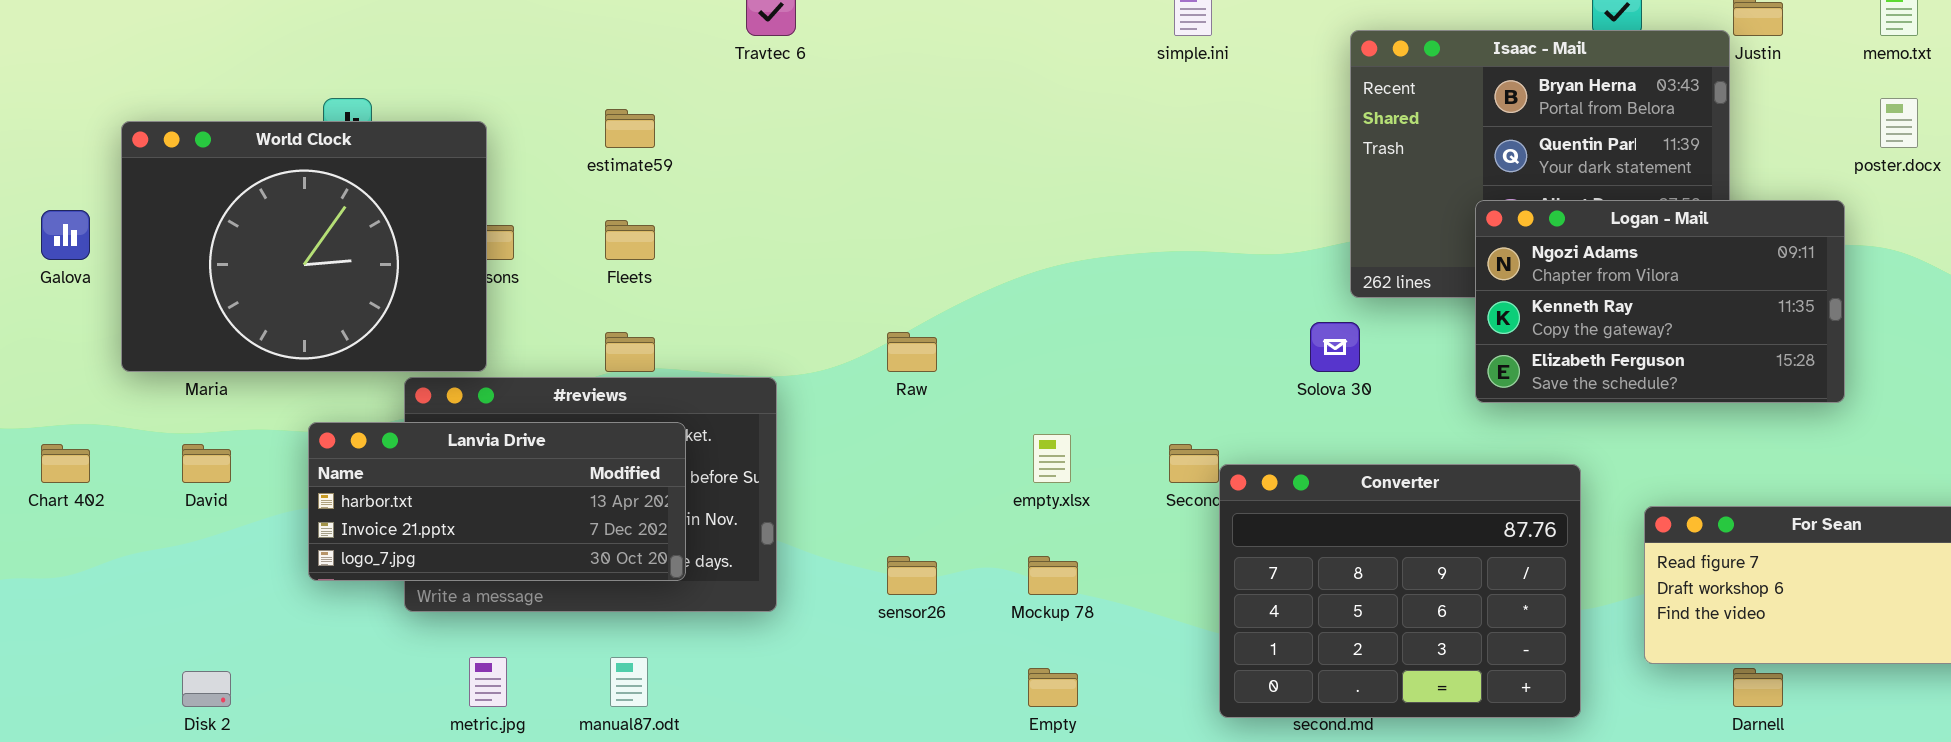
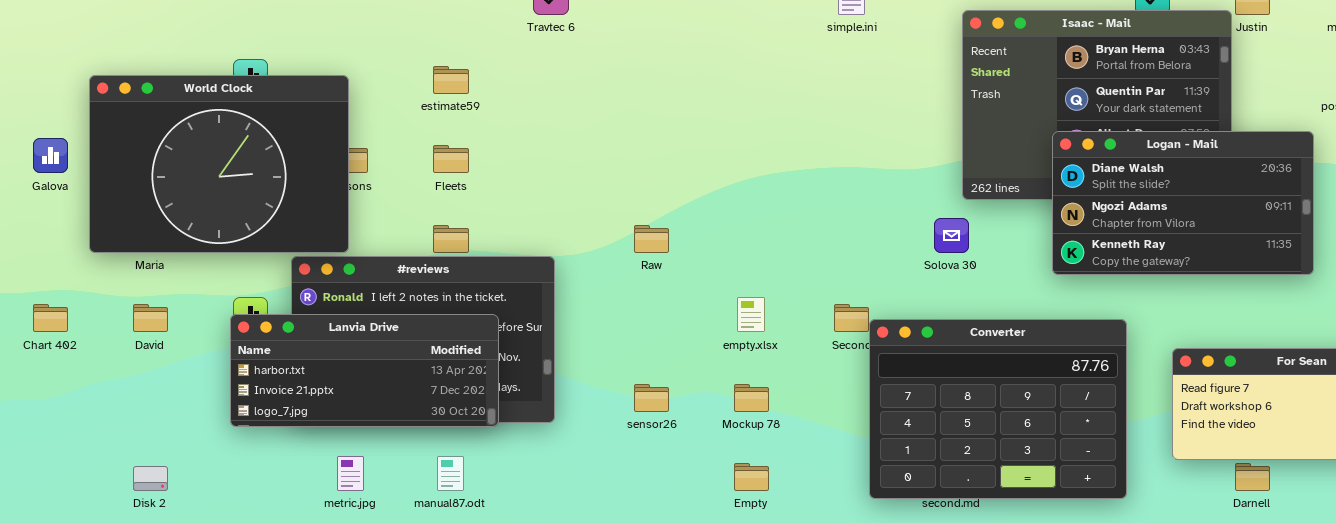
Logan - Mail: [1475,200,1845,403] -> [1052,131,1314,275], scrolled up 1 row
Lanvia Drive: [308,422,686,581] -> [230,314,499,427], moved

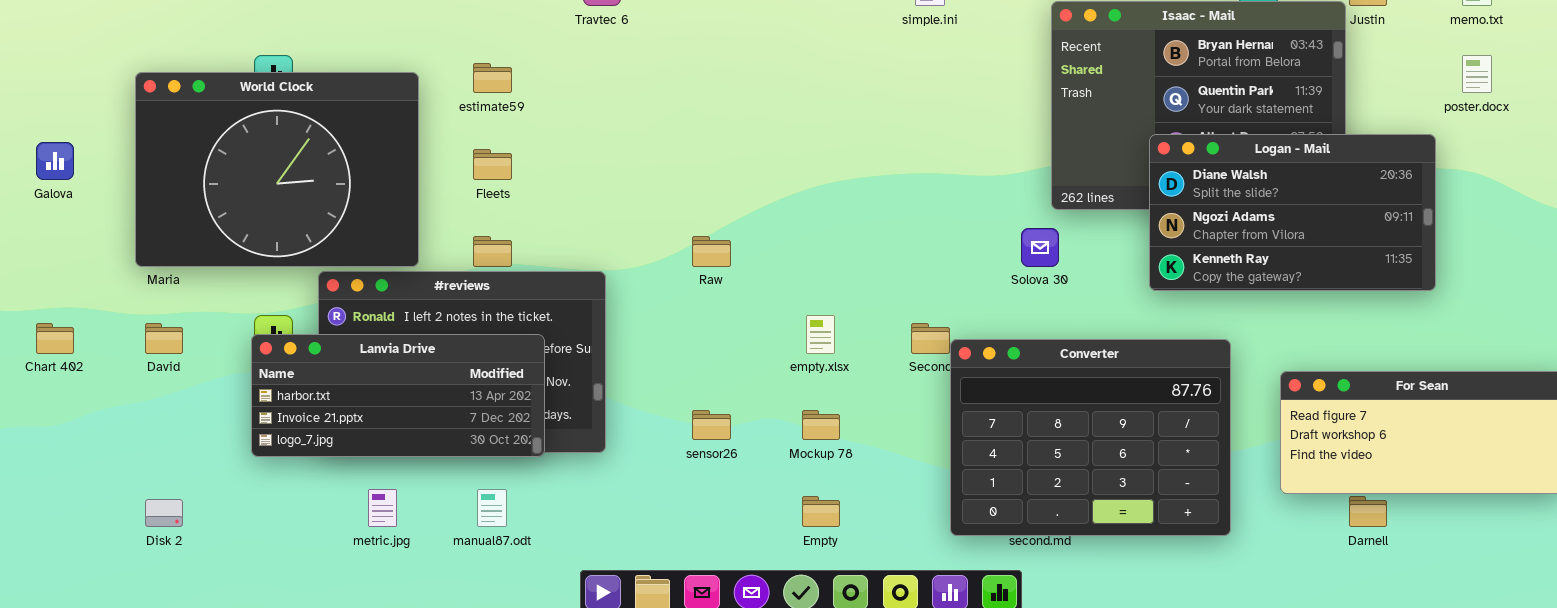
World Clock: [89,75,349,253] -> [135,72,419,267], moved

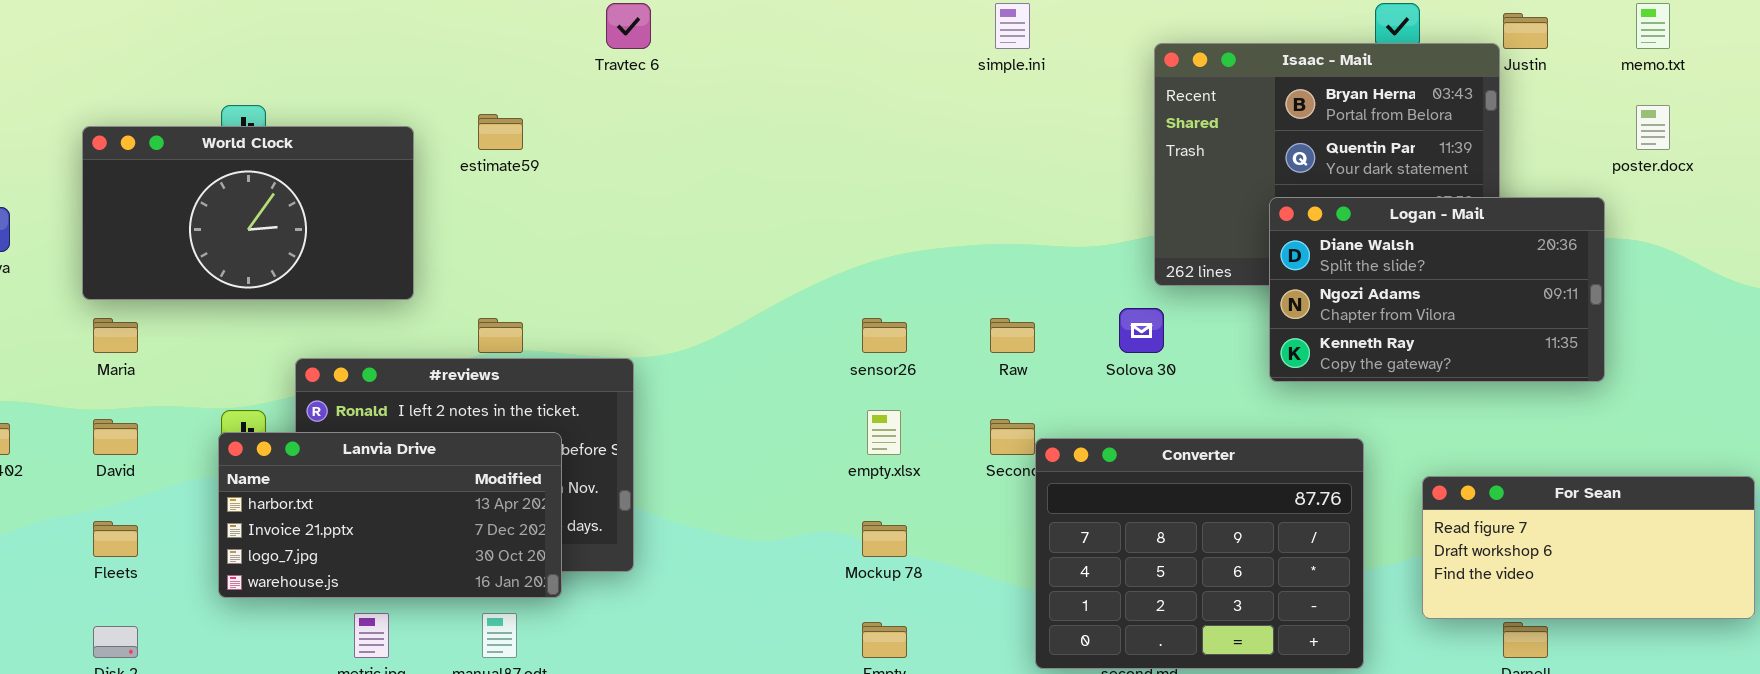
World Clock: [135,72,419,267] -> [82,126,414,300], resized
Fleets: [473,149,512,180] -> [93,521,138,557], moved
Raw: [692,236,731,267] -> [990,318,1035,353], moved
Lanvia Drive: [251,334,545,457] -> [218,432,562,598], resized
sensor26: [692,410,731,440] -> [862,318,907,353], moved

